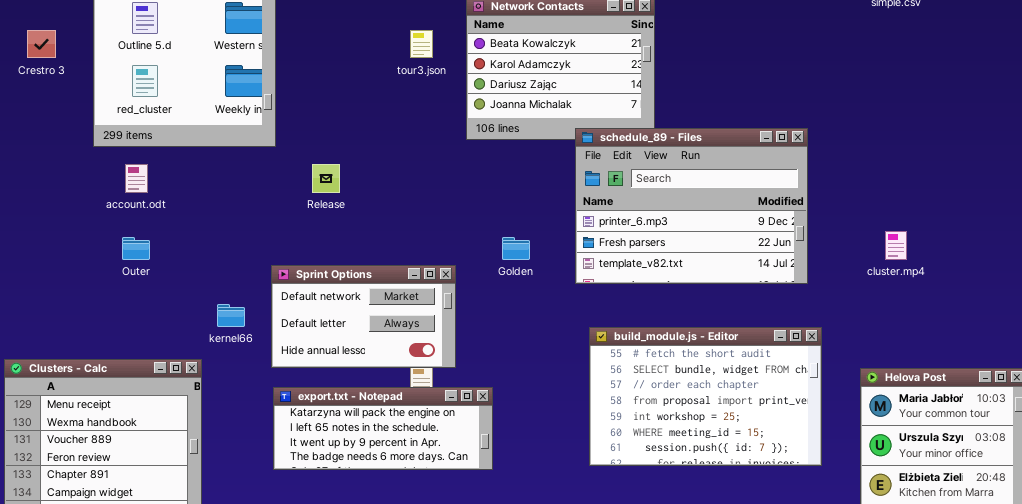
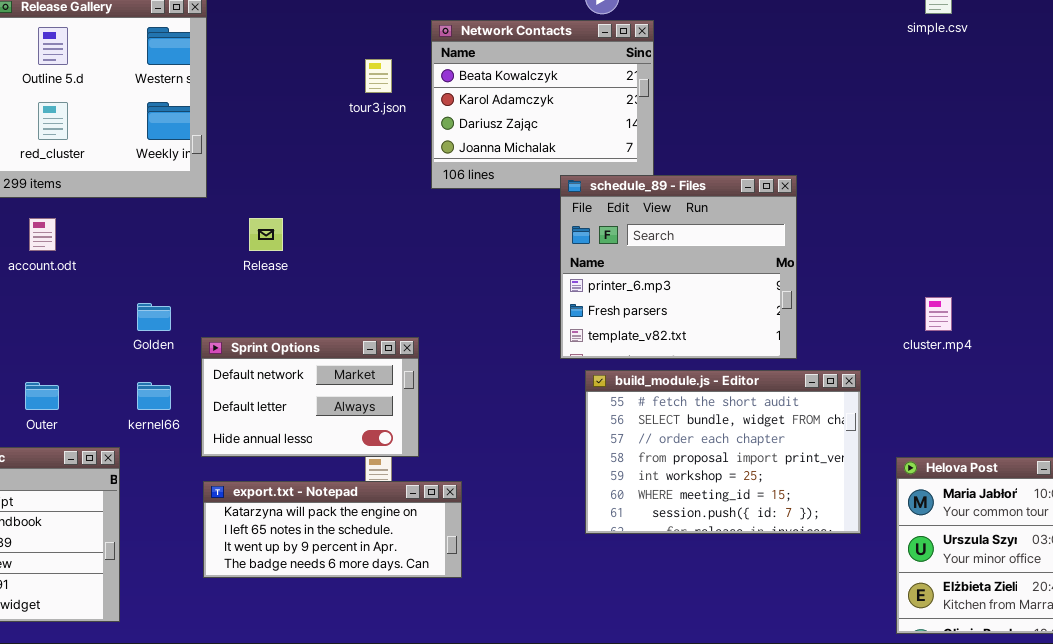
schedule_89 - Files: [575,128,808,284] -> [560,175,797,359], resized
Outer: [122,237,150,260] -> [25,382,59,410], moved
Golden: [502,237,530,260] -> [137,303,171,331], moved
build_module.js - Editor: [589,327,822,466] -> [585,370,861,534], moved

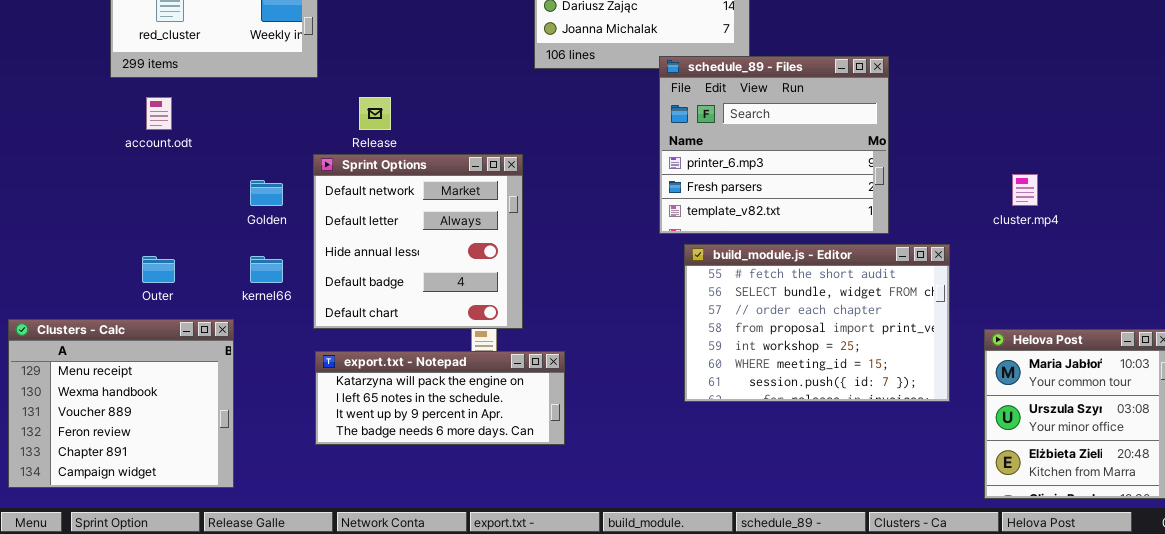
Sprint Options: [201,337,419,457] -> [313,154,523,329], resized

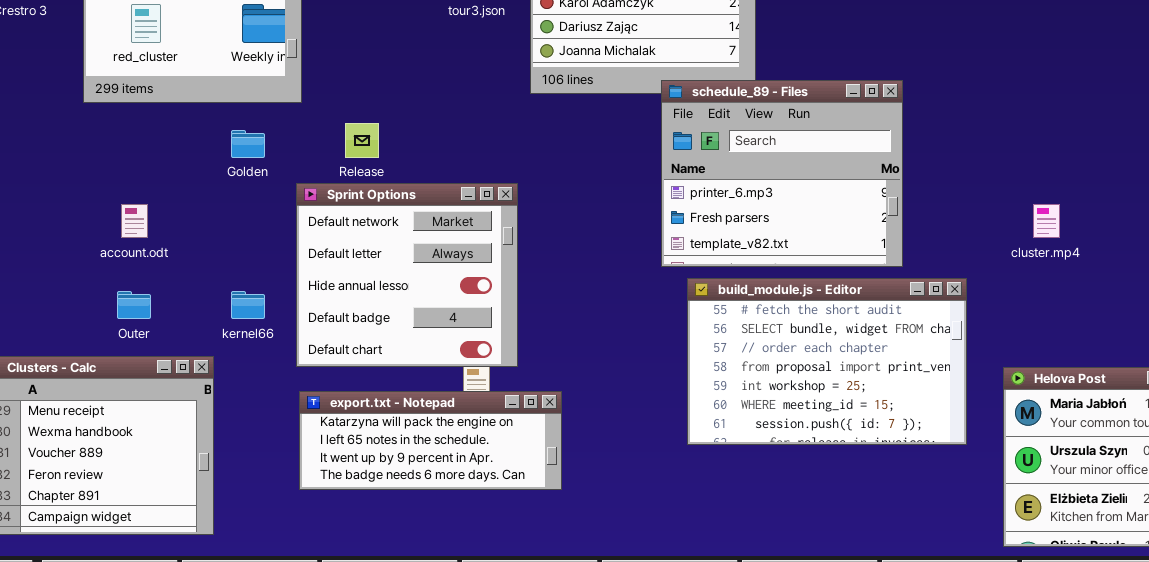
account.odt: [146,97,172,130] -> [121,204,148,238], moved
Golden: [250,180,283,206] -> [231,130,265,158], moved

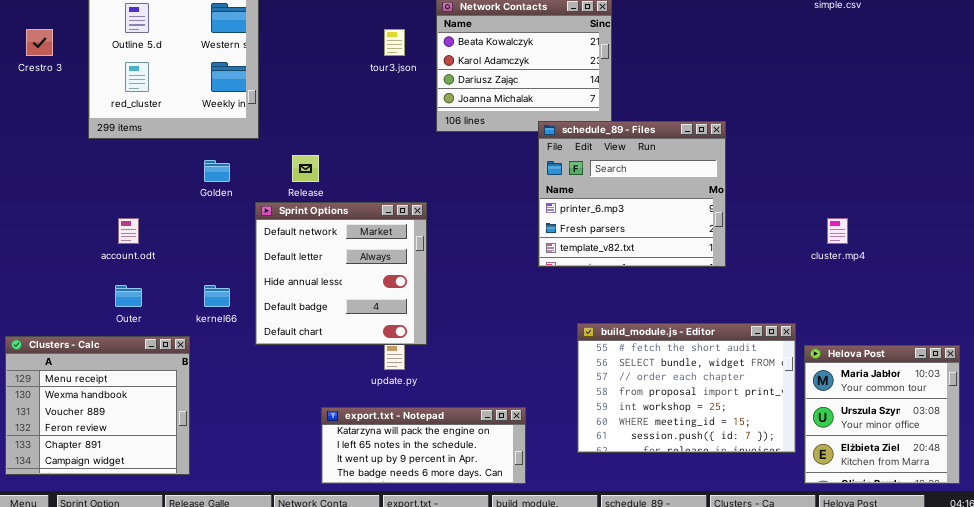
build_module.js - Editor: [687,278,967,445] -> [577,323,796,453], moved
export.txt - Notepad: [299,391,562,490] -> [321,407,526,484], moved

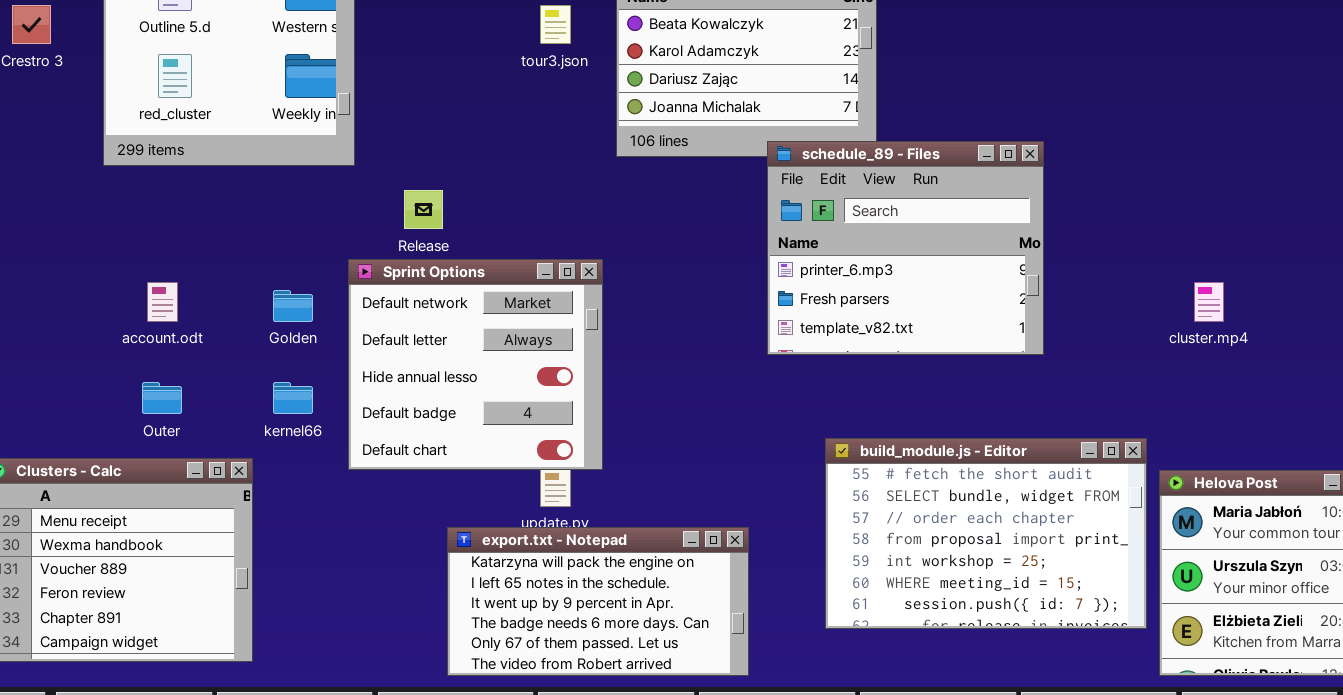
Golden: [204,160,230,182] -> [273,290,313,322], moved
export.txt - Notepad: [321,407,526,484] -> [447,527,749,676], resized

